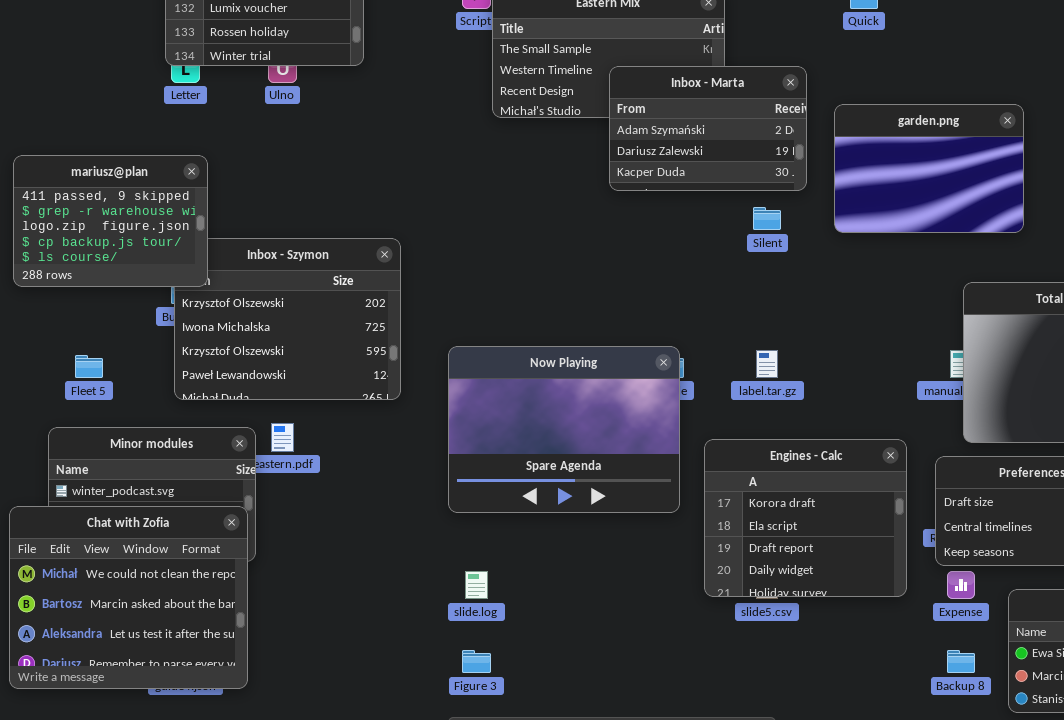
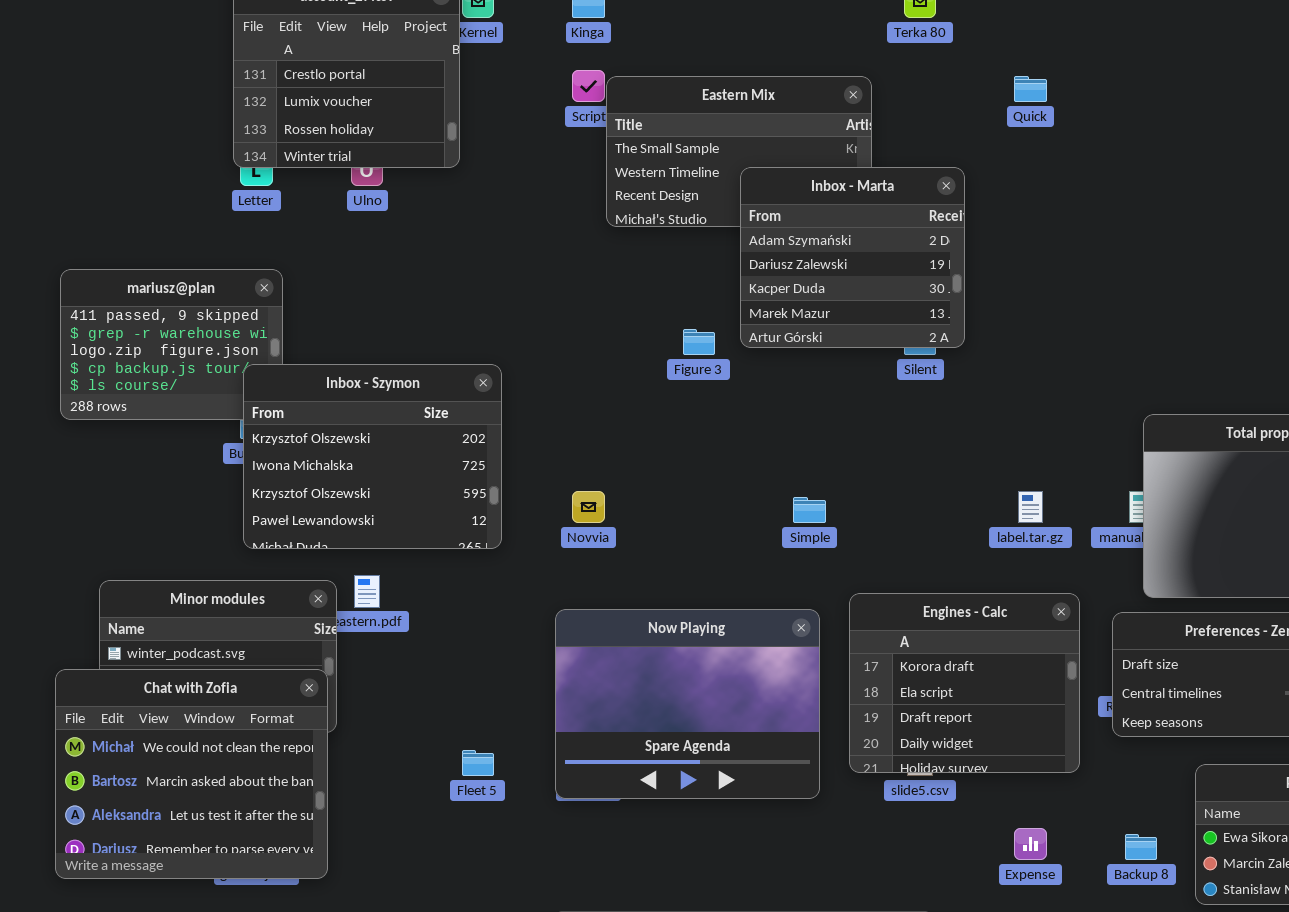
Inbox - Marta: [609,66,807,191] -> [740,167,965,348], resized
garden.png: [834,104,1024,233] -> none, closed
Inbox - Szymon: [174,238,401,400] -> [243,364,502,549], raised
Now Playing: [448,346,680,513] -> [555,609,820,799], moved
label.tar.gz: [756,350,778,378] -> [1018,491,1043,523], moved
Fleet 5: [75,355,103,378] -> [462,750,494,776], moved
Expense: [947,571,975,599] -> [1014,828,1047,860], moved
Figure 3: [462,650,491,673] -> [683,329,715,355], moved

